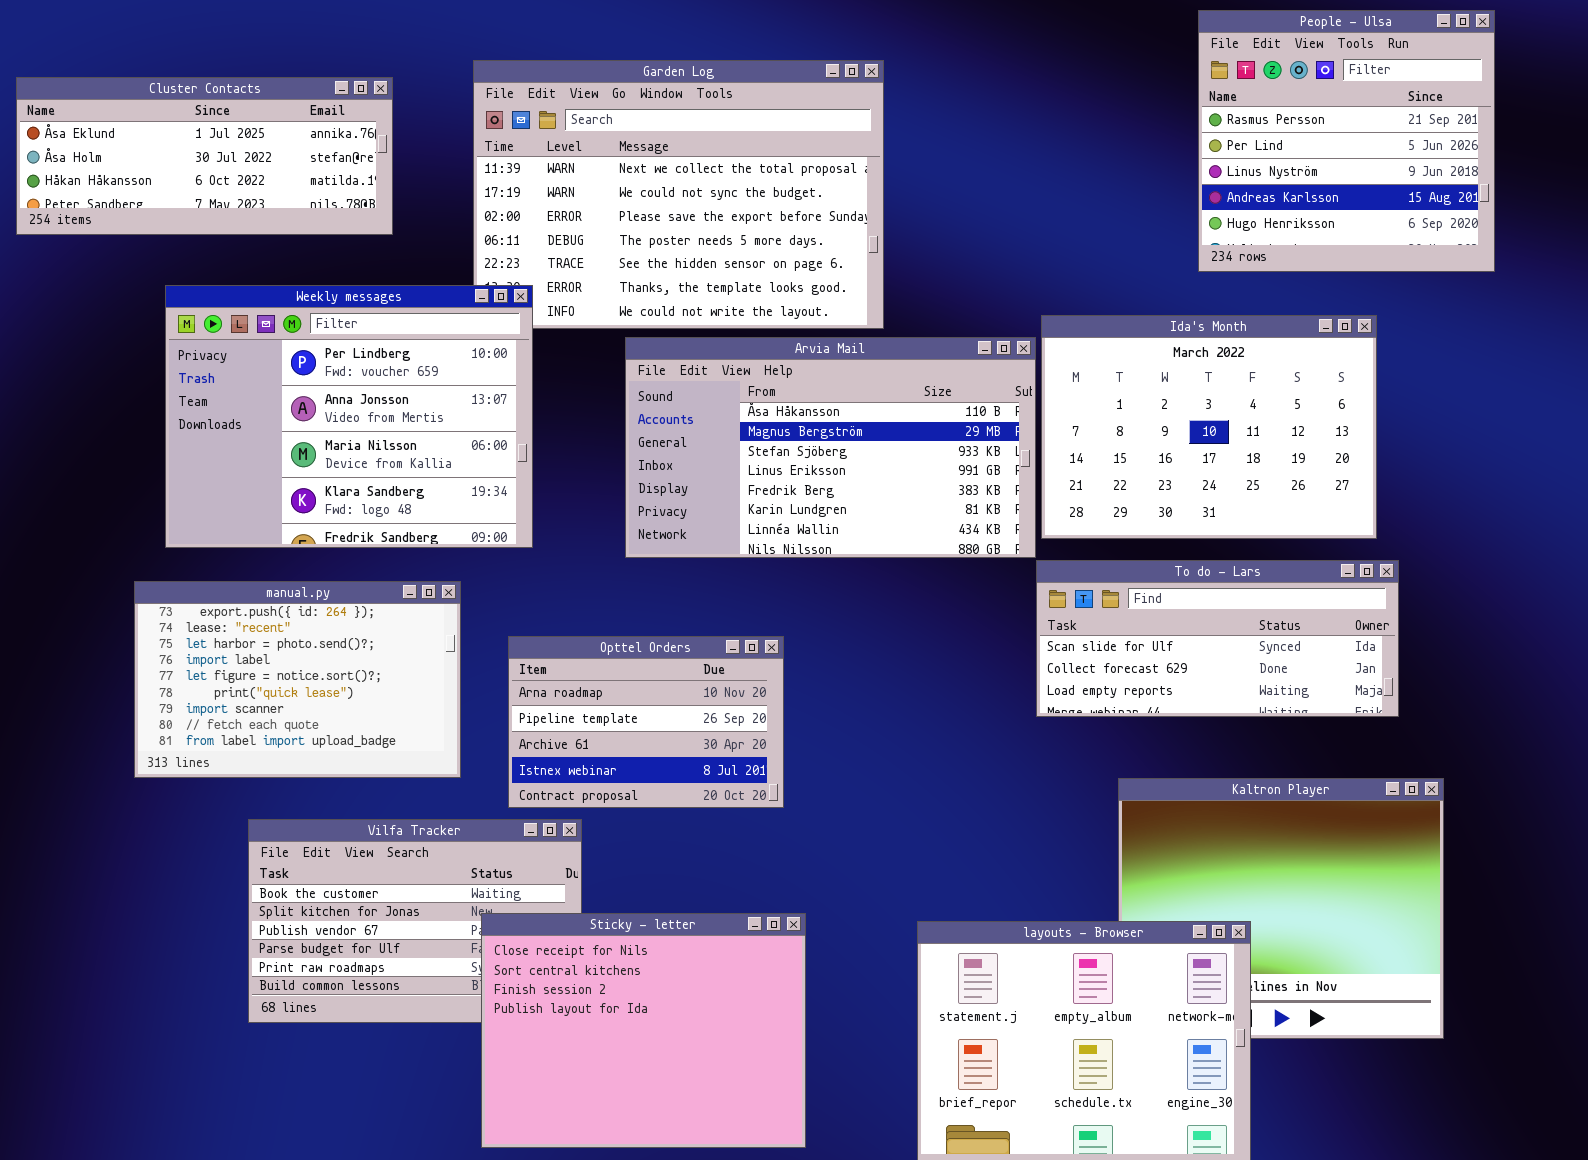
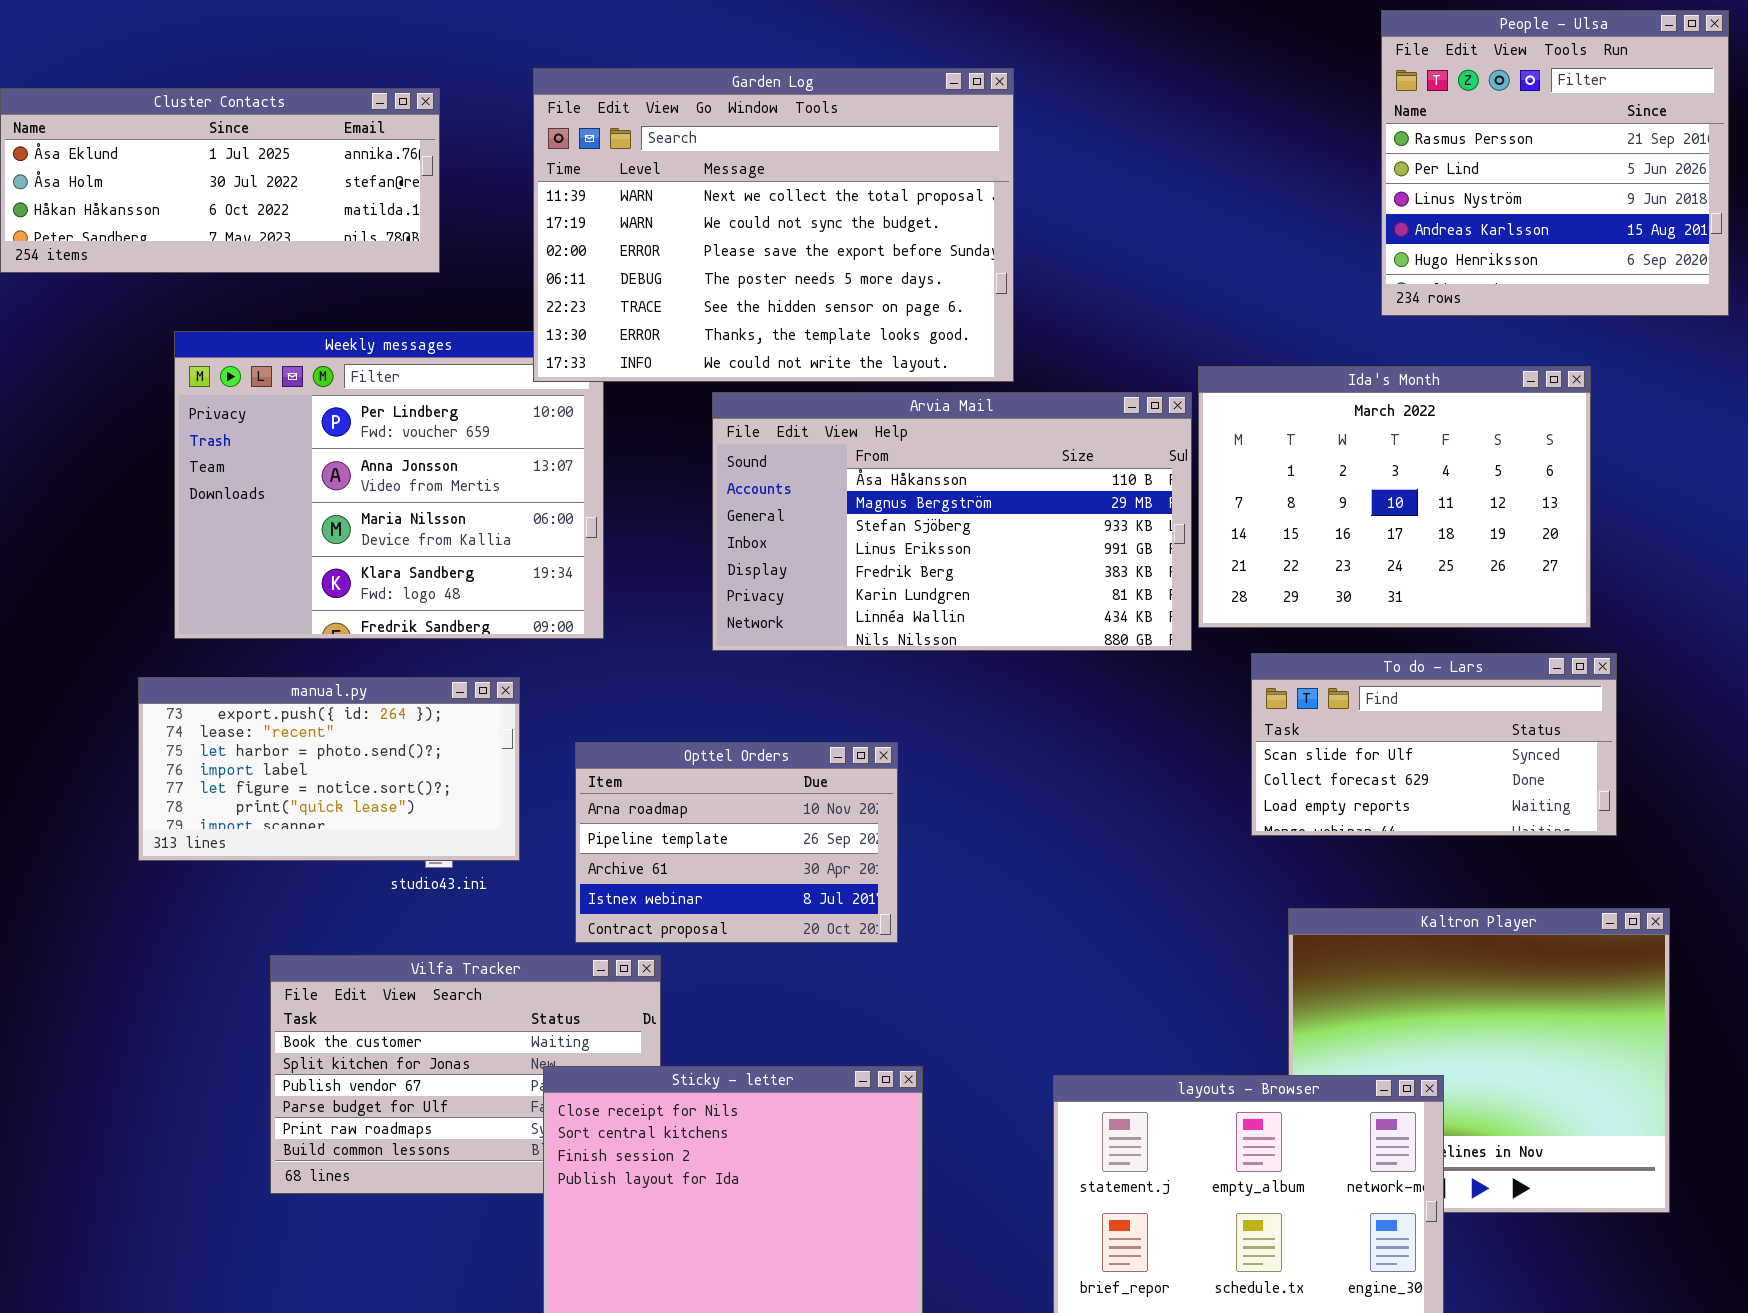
Garden Log: [473,60,884,329] -> [533,68,1014,382], raised
To do - Lars: [1036,560,1399,717] -> [1251,653,1617,836], resized
manual.py: [134,581,461,778] -> [138,677,520,861], resized

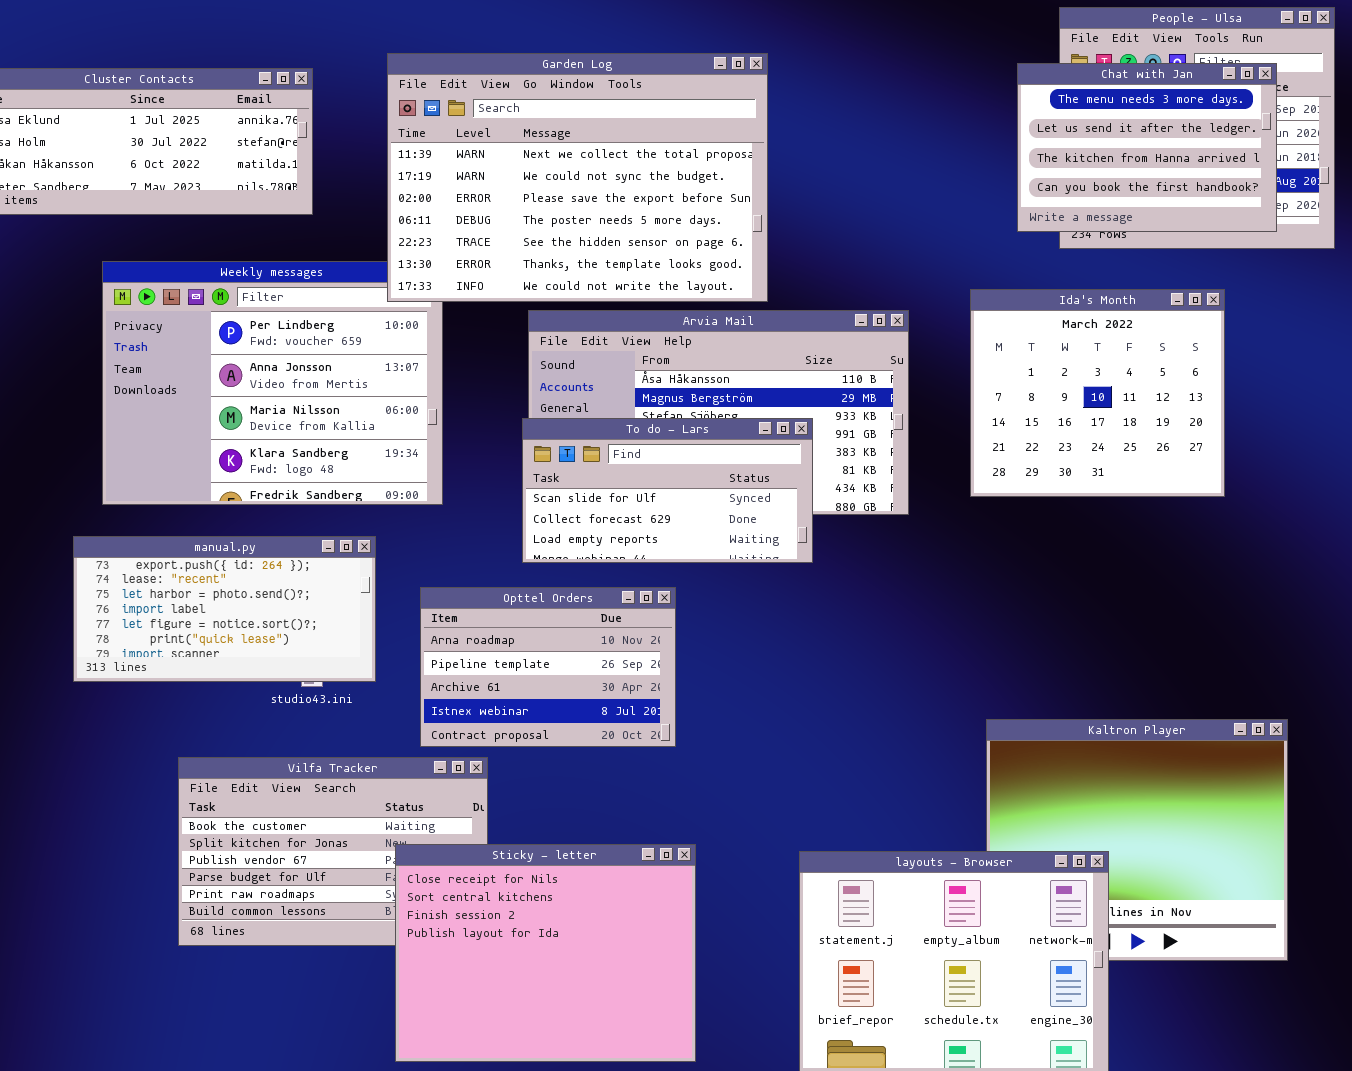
Chat with Jan: none -> [1017,63,1277,232], opened
Ida's Month: [1198,366,1591,628] -> [970,289,1225,497], resized
To do - Lars: [1251,653,1617,836] -> [522,418,813,563], moved

